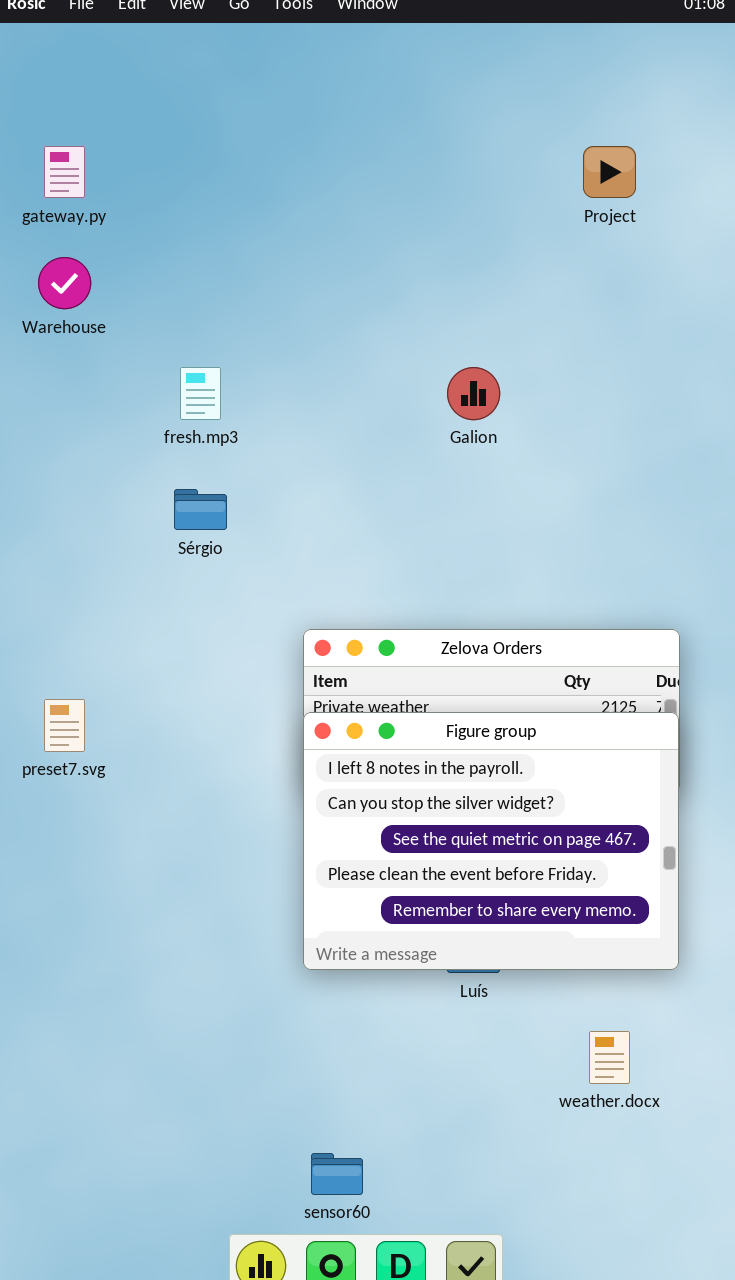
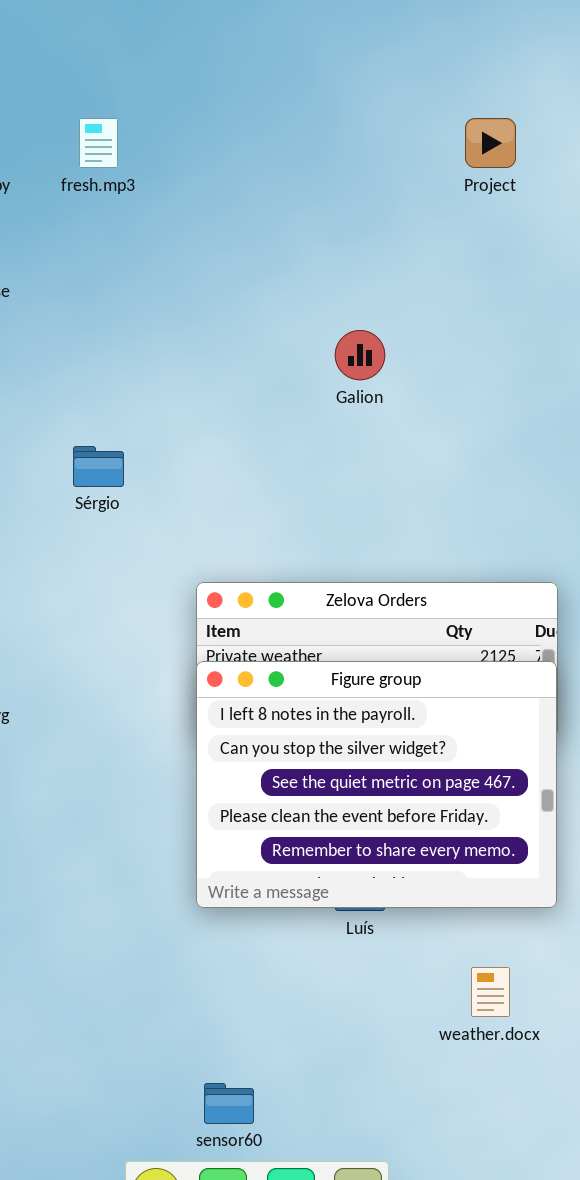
fresh.mp3: [180,367,221,420] -> [79,118,118,168], moved

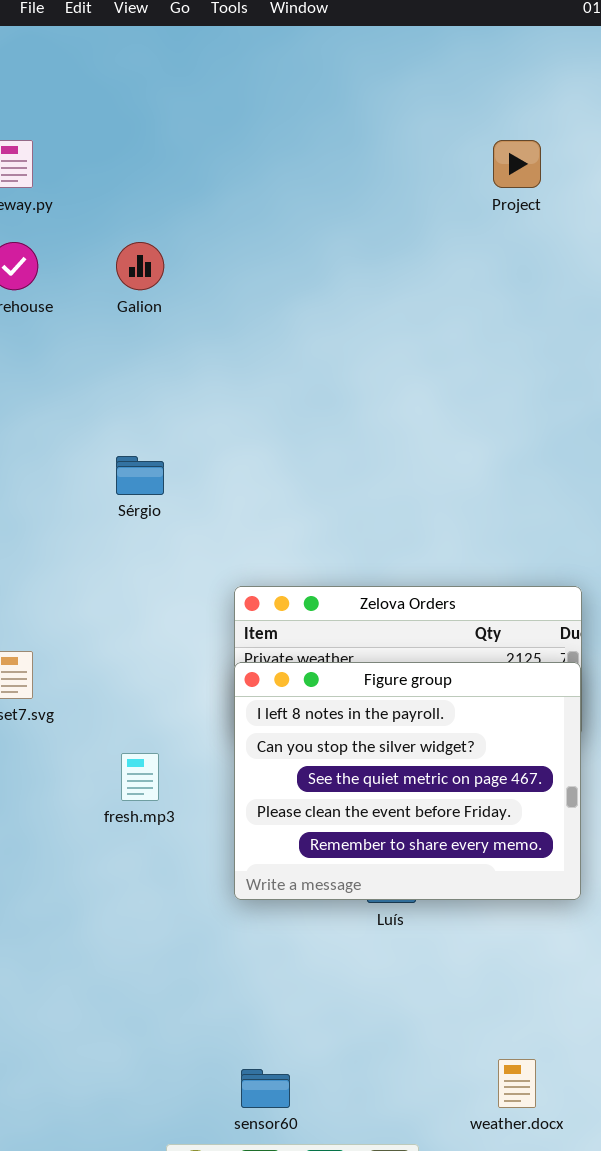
fresh.mp3: [79,118,118,168] -> [121,753,159,801], moved
Galion: [335,330,385,380] -> [116,242,164,290], moved
weather.docx: [471,967,510,1017] -> [498,1059,536,1108], moved

